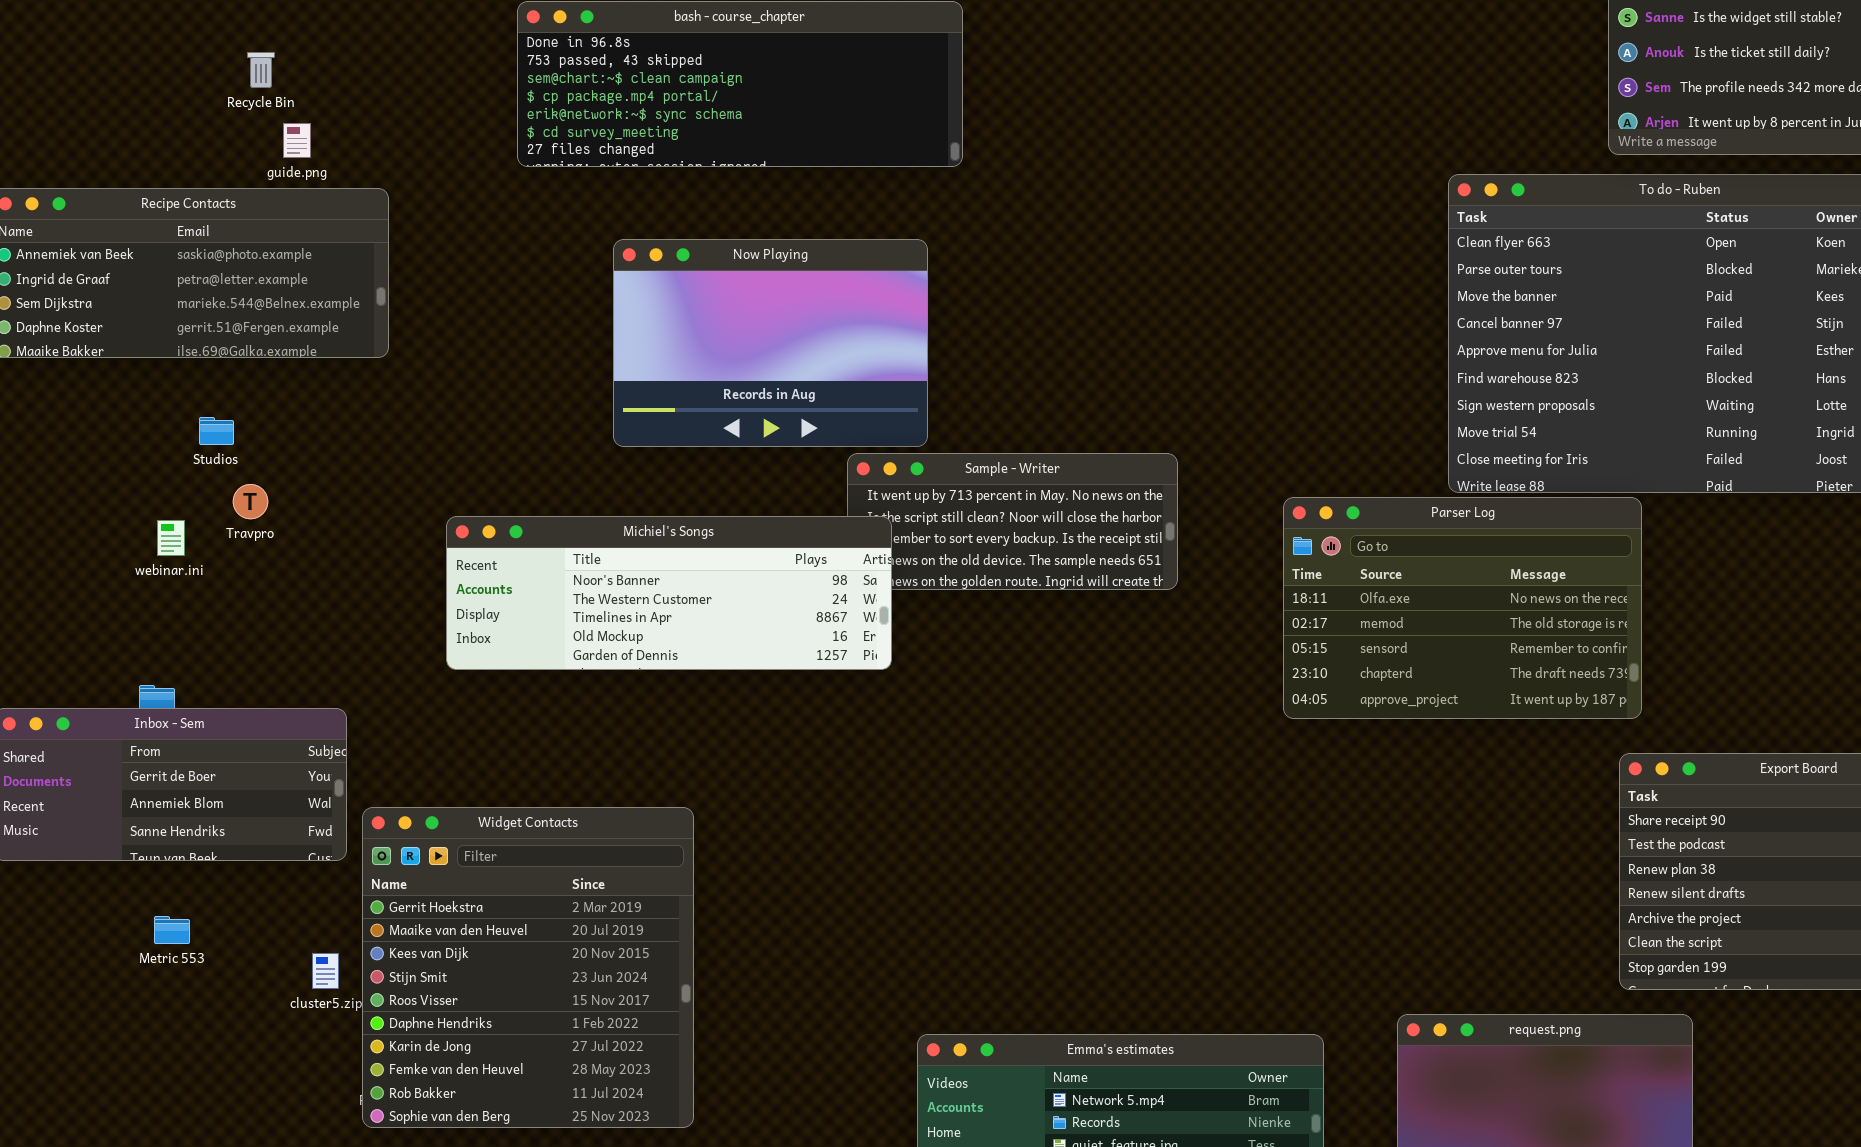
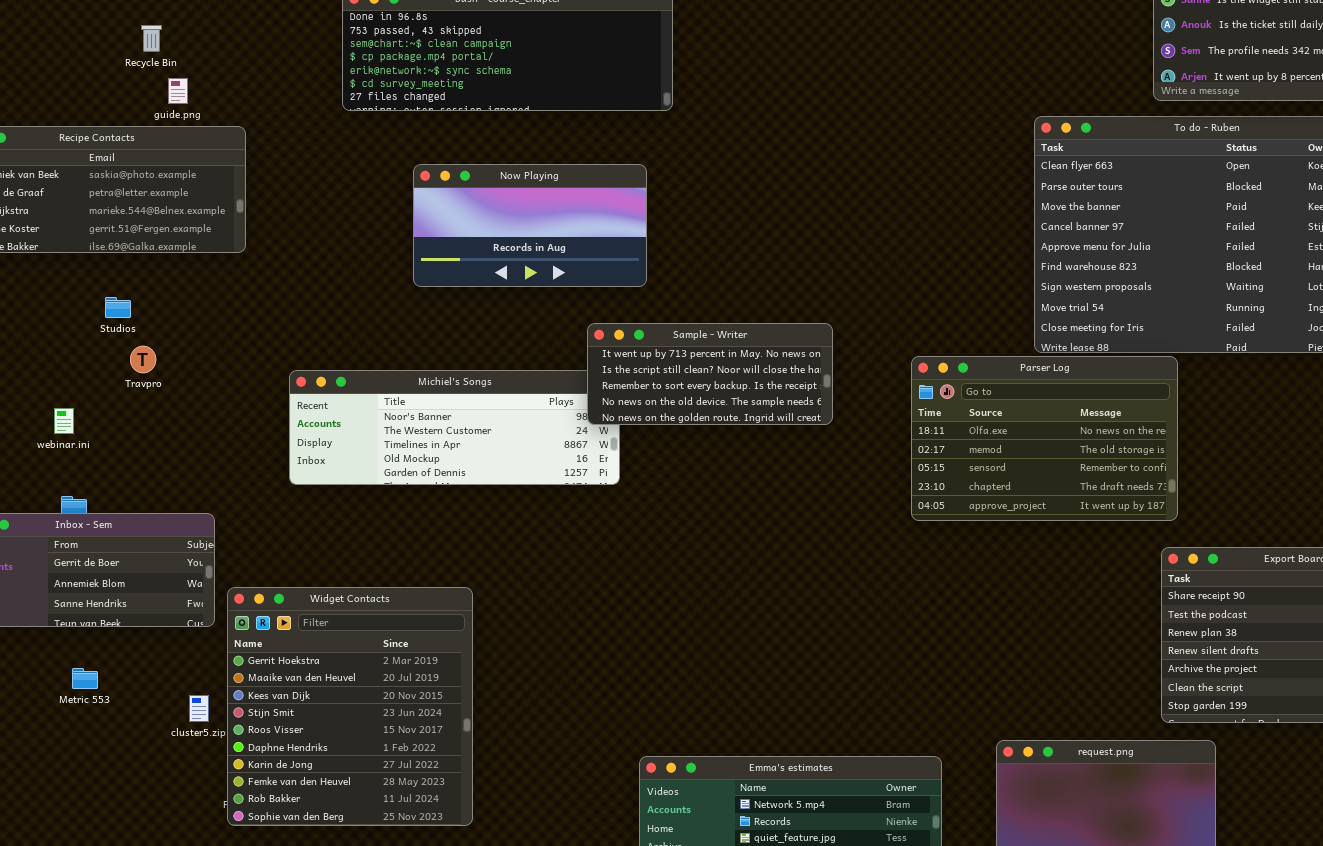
Now Playing: [613,239,928,447] -> [413,164,647,287], resized
Sample - Writer: [847,453,1178,590] -> [587,323,833,425], raised
webinar.ini: [157,520,185,556] -> [54,408,74,434], moved

